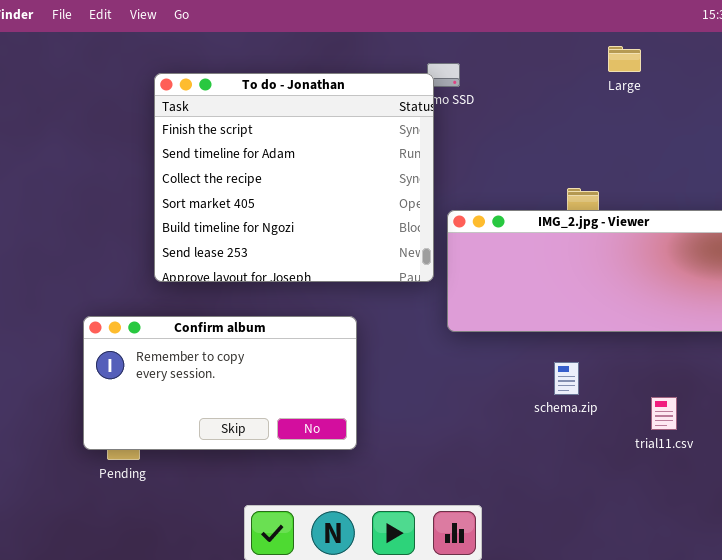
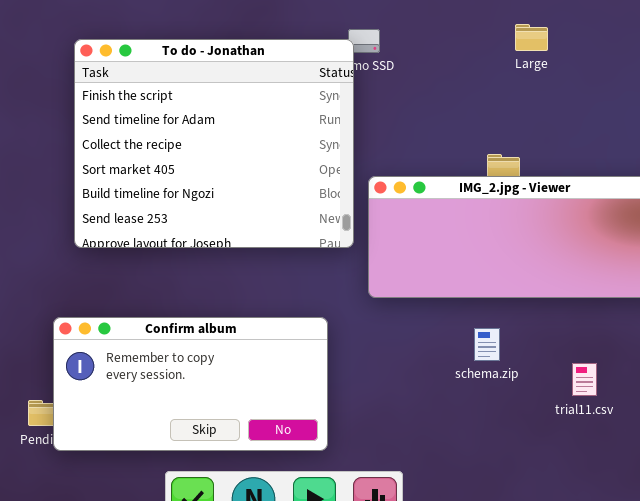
Large: [608,46,641,72] -> [515,24,548,51], moved
Confirm album: [83,316,357,450] -> [53,317,328,451], moved

